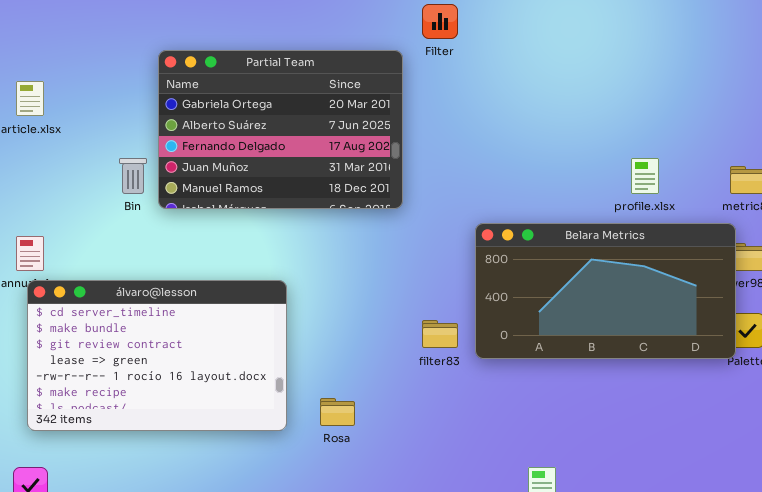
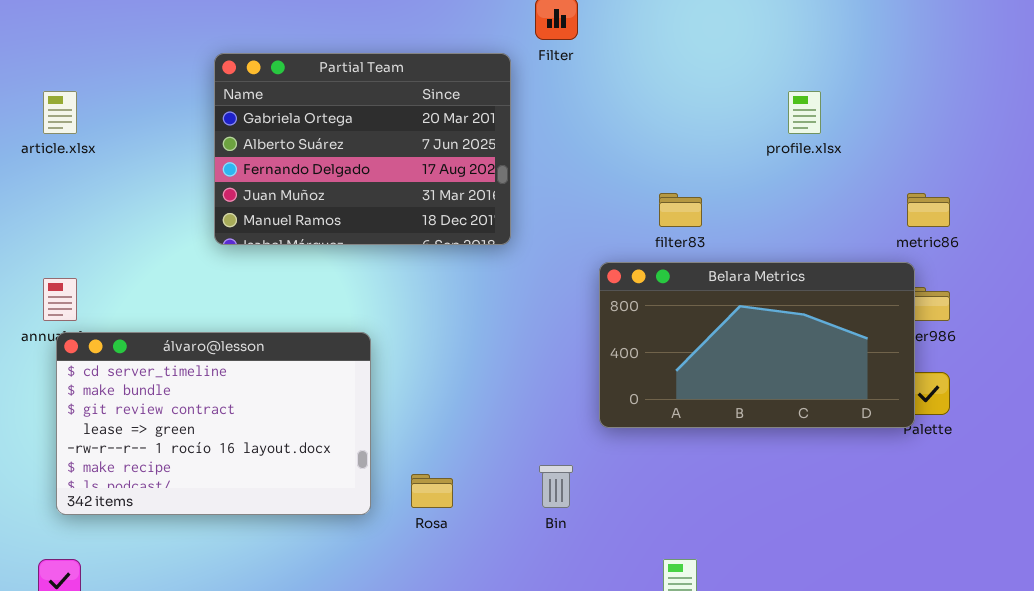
Bin: [119,158,147,194] -> [539,465,573,508], moved
profile.xlsx: [631,158,659,194] -> [788,91,821,134], moved
filter83: [422,320,458,348] -> [659,193,702,227], moved

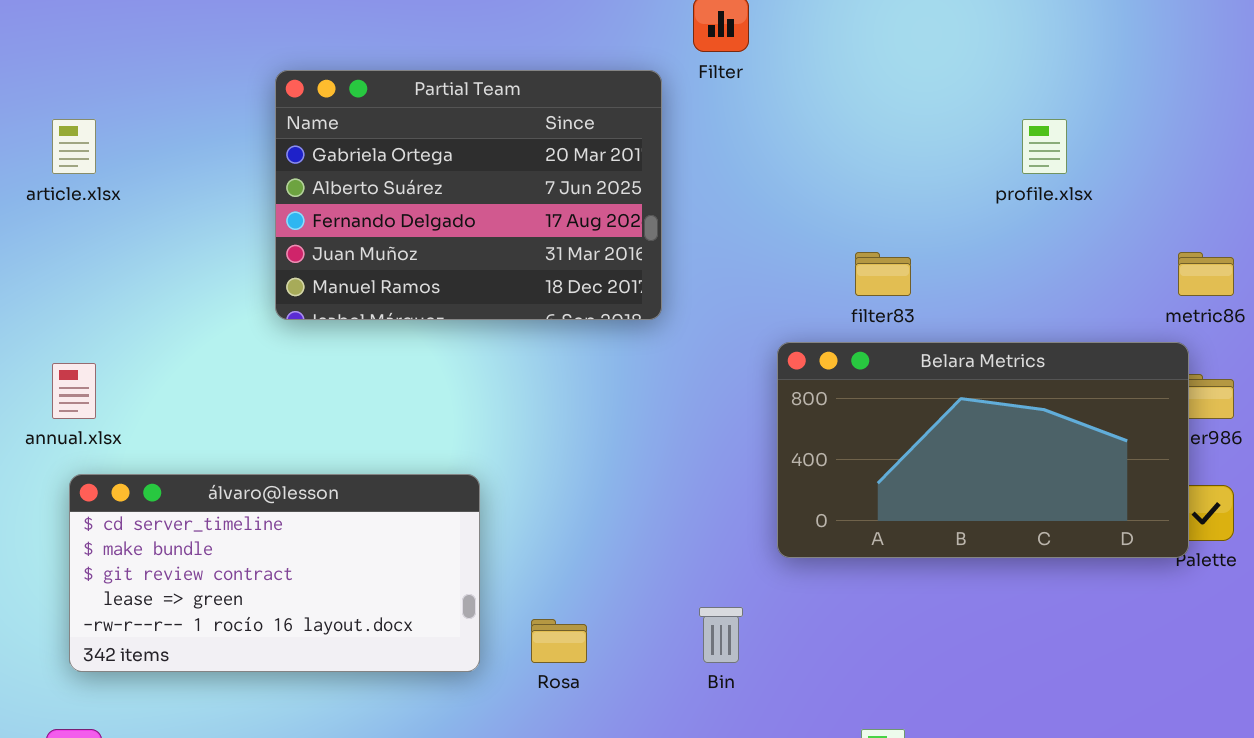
álvaro@lesson: [56,332,371,515] -> [69,474,480,672], resized

